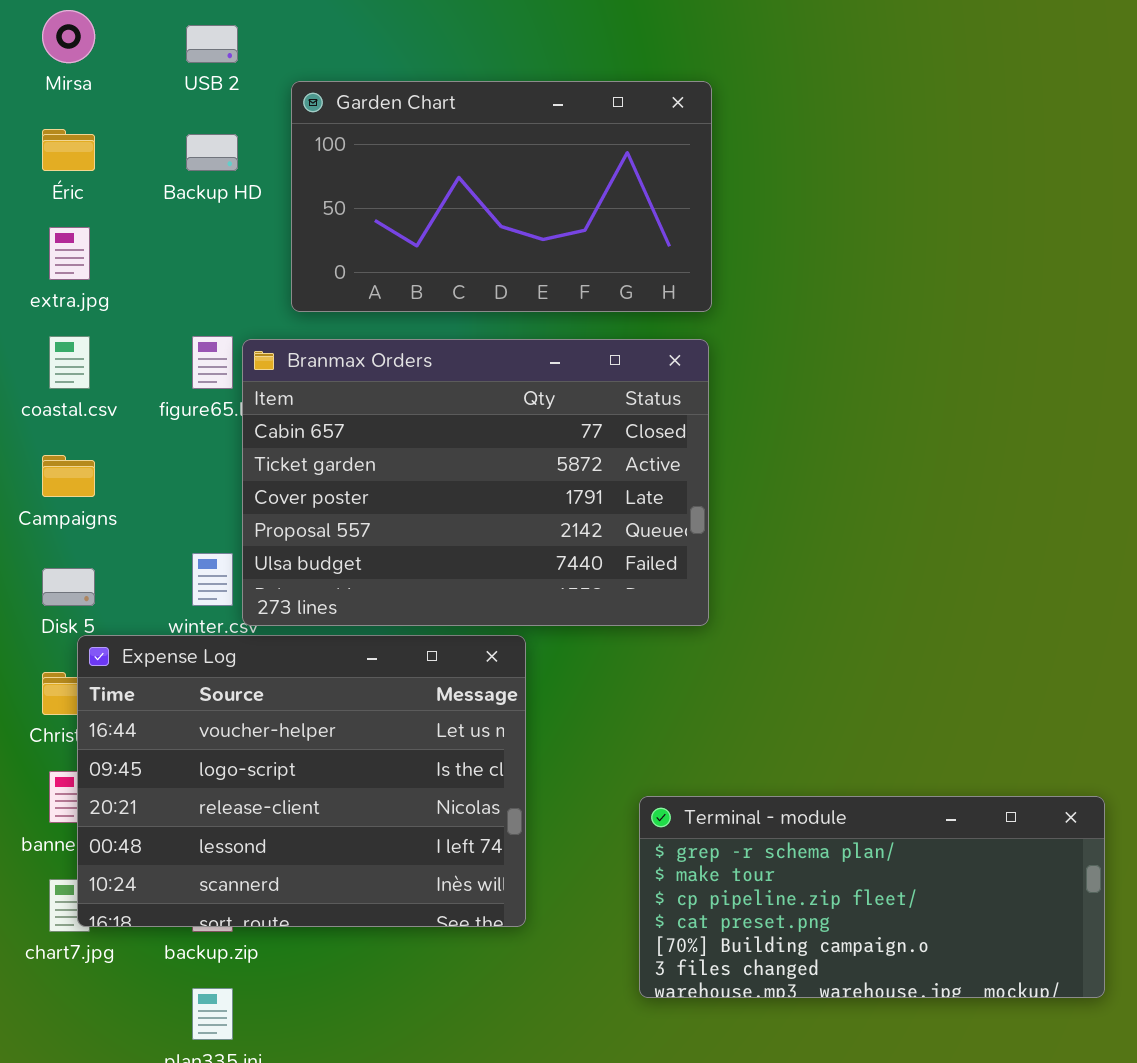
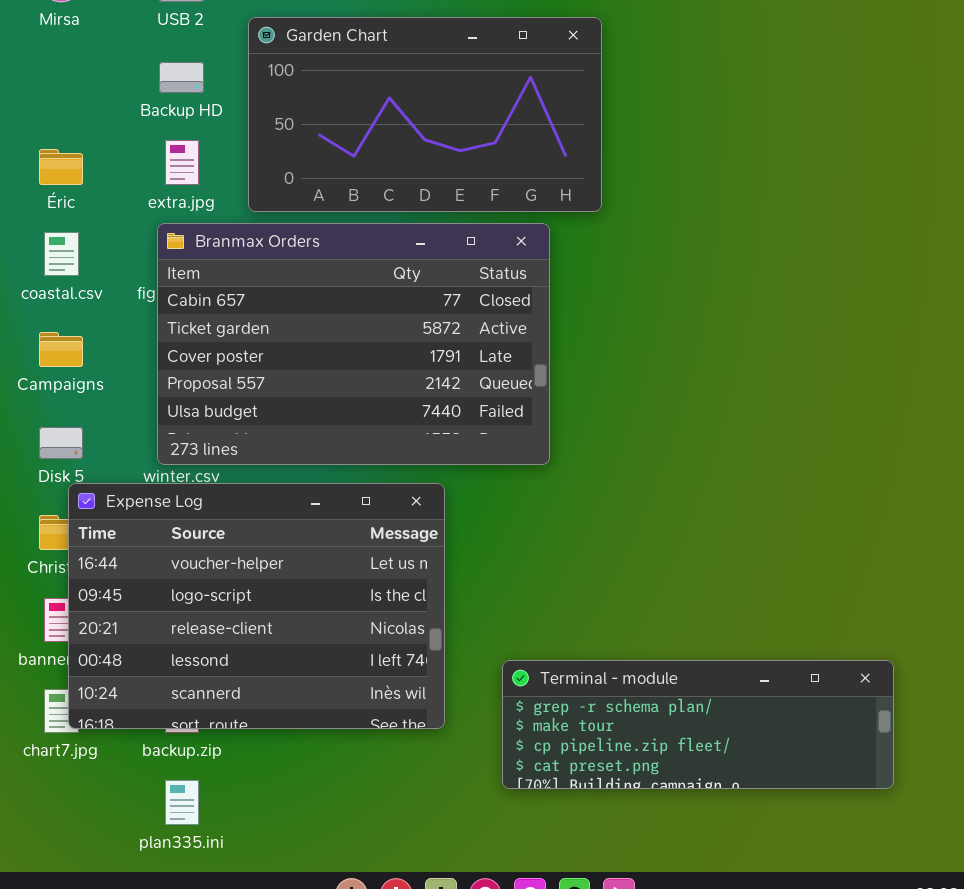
Éric: [42,129,95,171] -> [39,149,83,185], moved
extra.jpg: [49,227,90,280] -> [165,140,199,185], moved
Branmax Orders: [242,339,709,626] -> [157,223,550,465], moved
Terminal - module: [639,796,1105,998] -> [502,660,894,789], moved, resized

